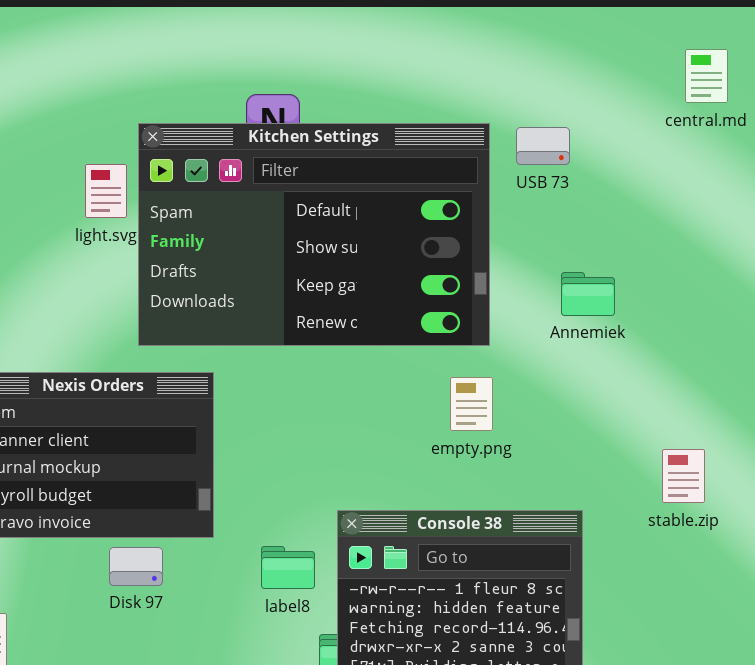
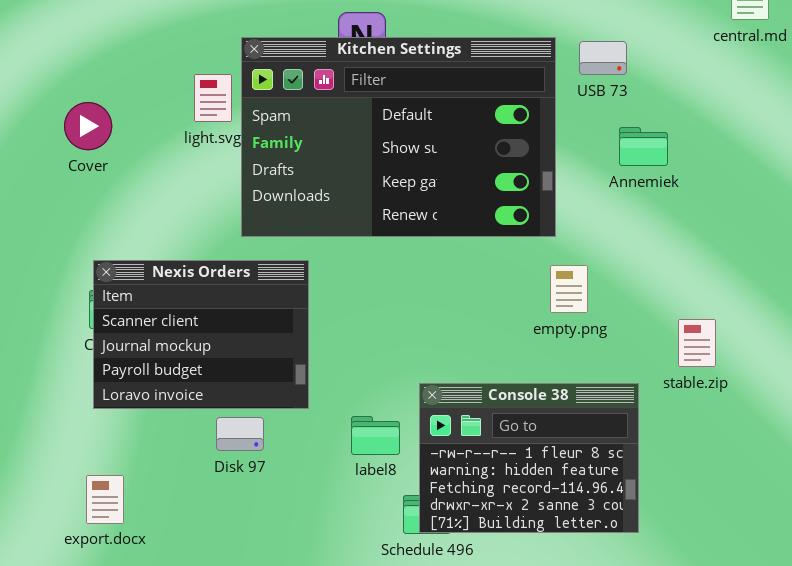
Annemiek: [561,272,615,316] -> [619,127,668,166], moved
empty.png: [450,377,493,431] -> [550,265,588,313], moved
stable.zip: [662,449,705,503] -> [678,319,716,367], moved

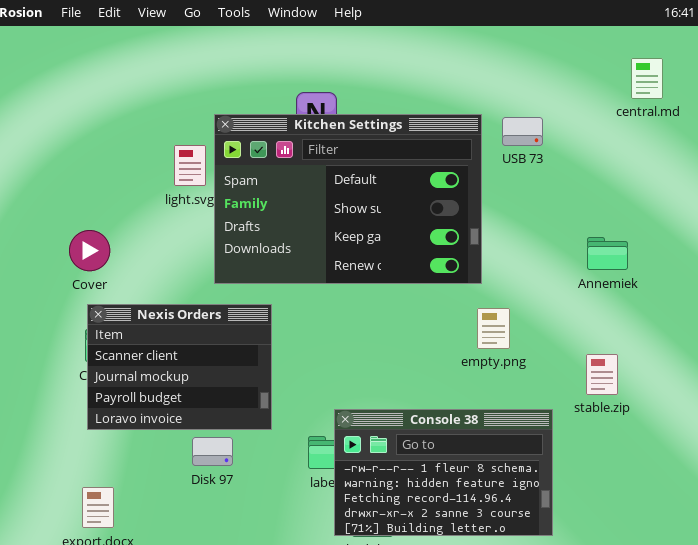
Cover: [64,102,112,150] -> [69,230,110,271], moved
Annemiek: [619,127,668,166] -> [587,237,628,270], moved
Console 38: [419,383,639,533] -> [334,409,553,536], resized

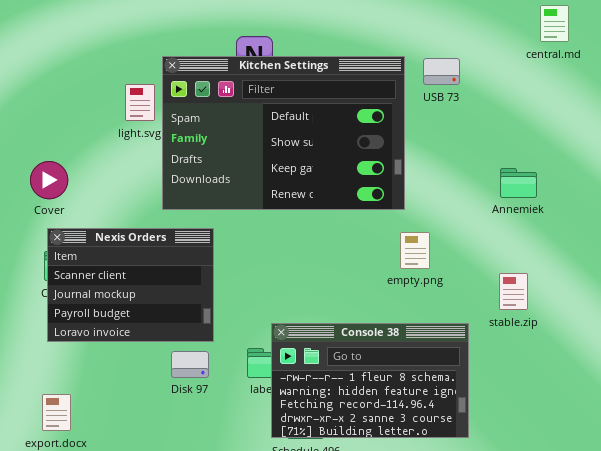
Disk 97: [192,437,233,466] -> [171,351,209,378], moved

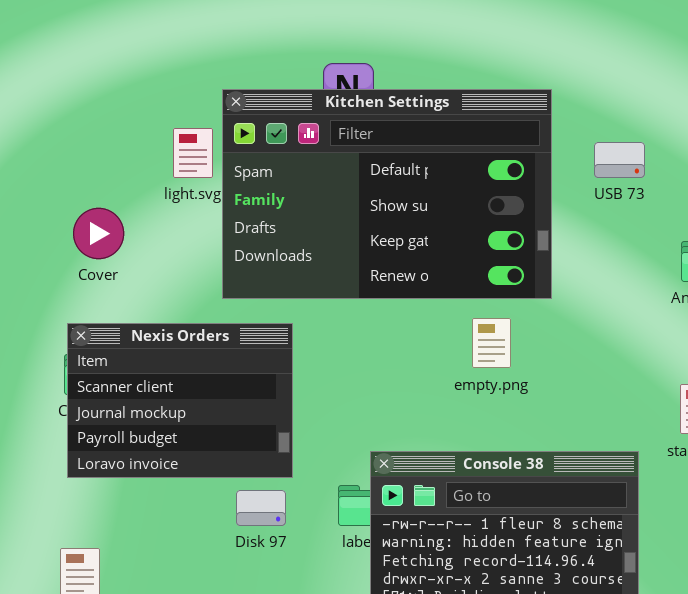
USB 73: [423,58,460,85] -> [594,142,645,178], moved
Cover: [30,161,68,199] -> [73,208,124,259], moved
empty.png: [400,232,430,269] -> [472,318,511,368], moved

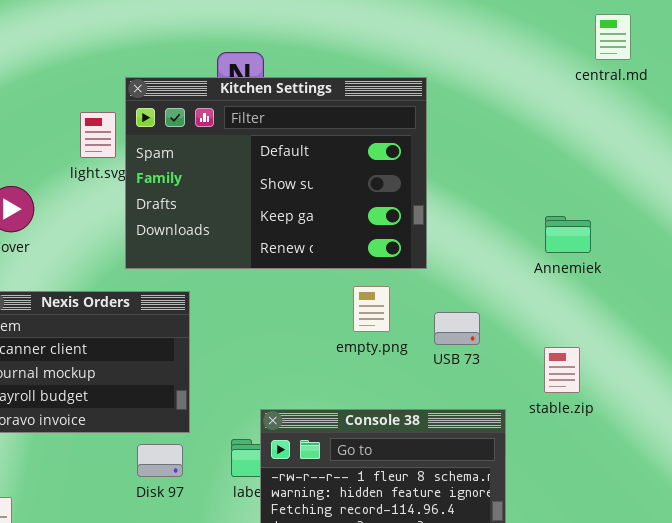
USB 73: [594,142,645,178] -> [434,312,480,345], moved

